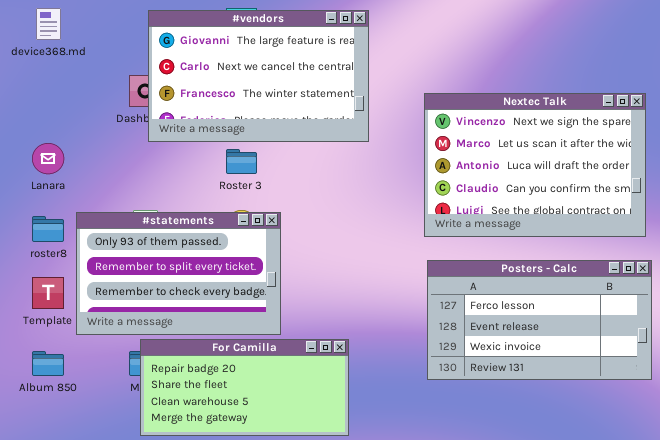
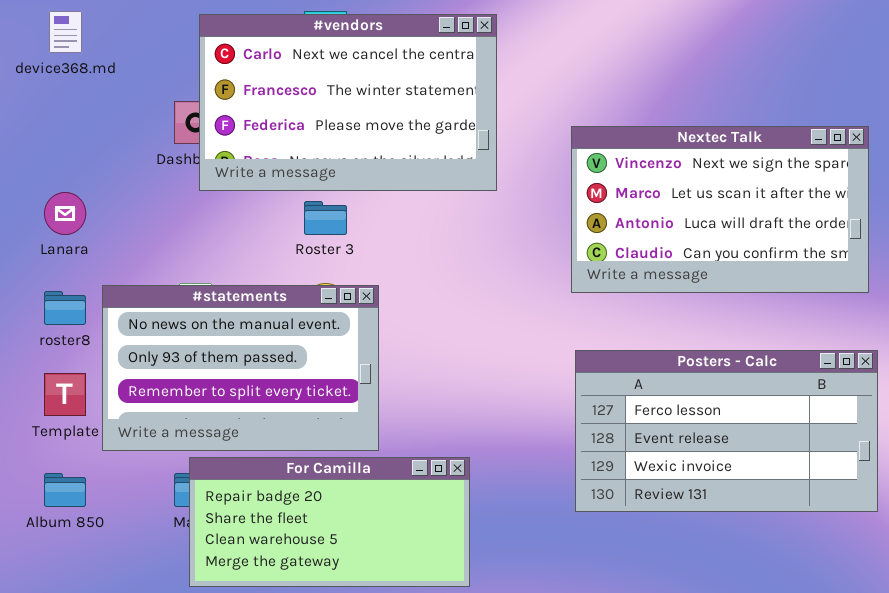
#vendors: [148,10,369,142] -> [199,14,497,191], scrolled down 1 row
Nextec Talk: [424,93,646,237] -> [571,126,869,293], resized
#statements: [76,212,281,335] -> [102,285,379,451], scrolled up 1 row

